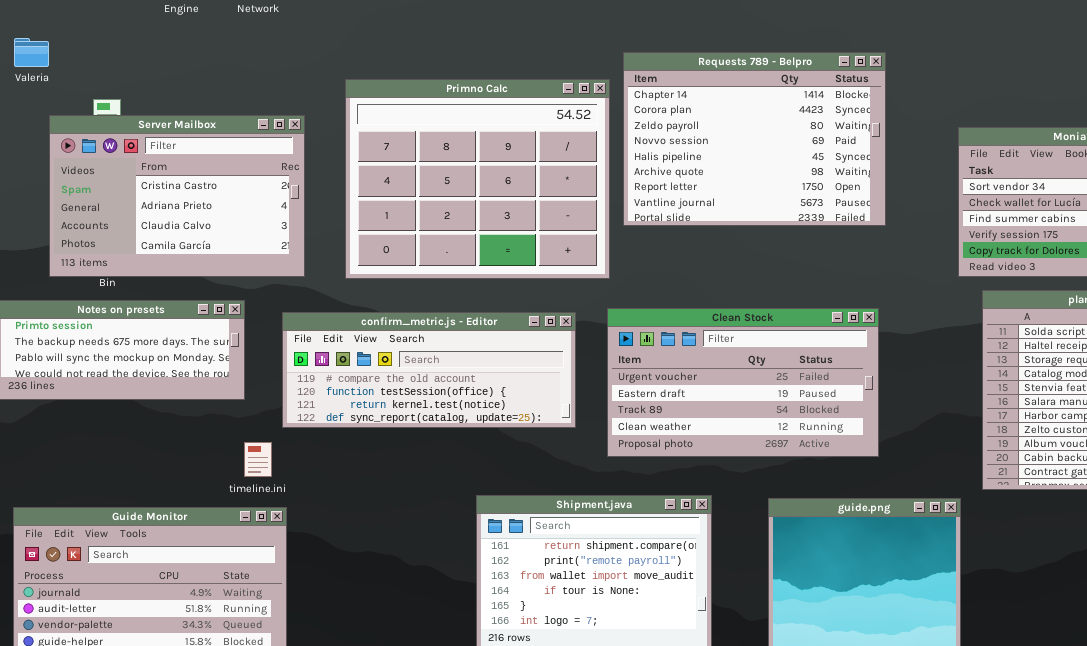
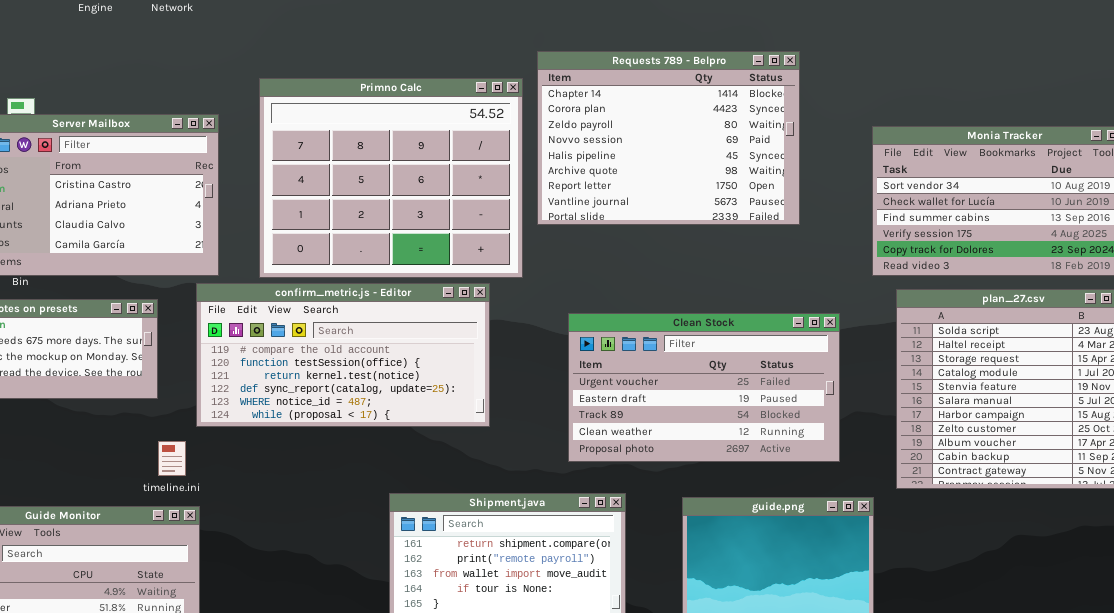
Clean Stock: [607,308,879,457] -> [568,313,840,462], moved
confirm_metric.js - Editor: [282,312,576,428] -> [196,283,490,427], resized

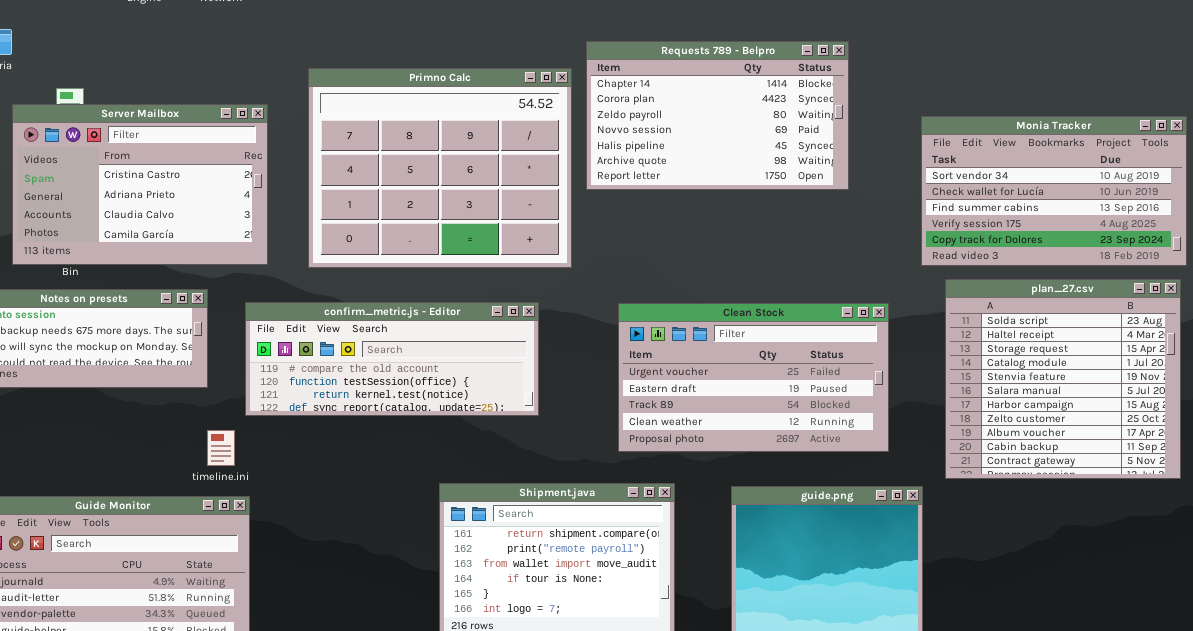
Requests 789 - Belpro: [537,51,800,225] -> [586,41,849,190], resized
confirm_metric.js - Editor: [196,283,490,427] -> [245,302,539,416], resized

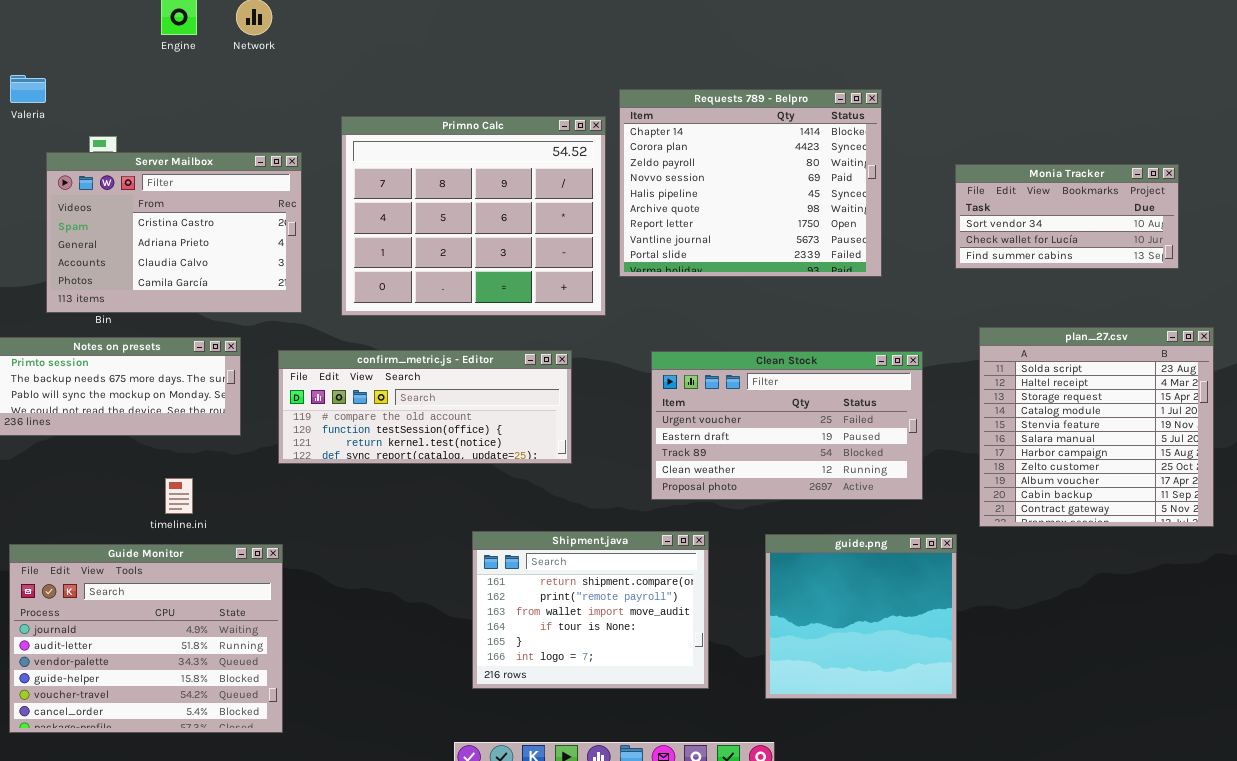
Requests 789 - Belpro: [586,41,849,190] -> [619,89,882,277], resized
Monia Tracker: [921,116,1187,266] -> [955,164,1179,269], resized
timeline.ini: [207,430,235,466] -> [165,478,193,514], moved

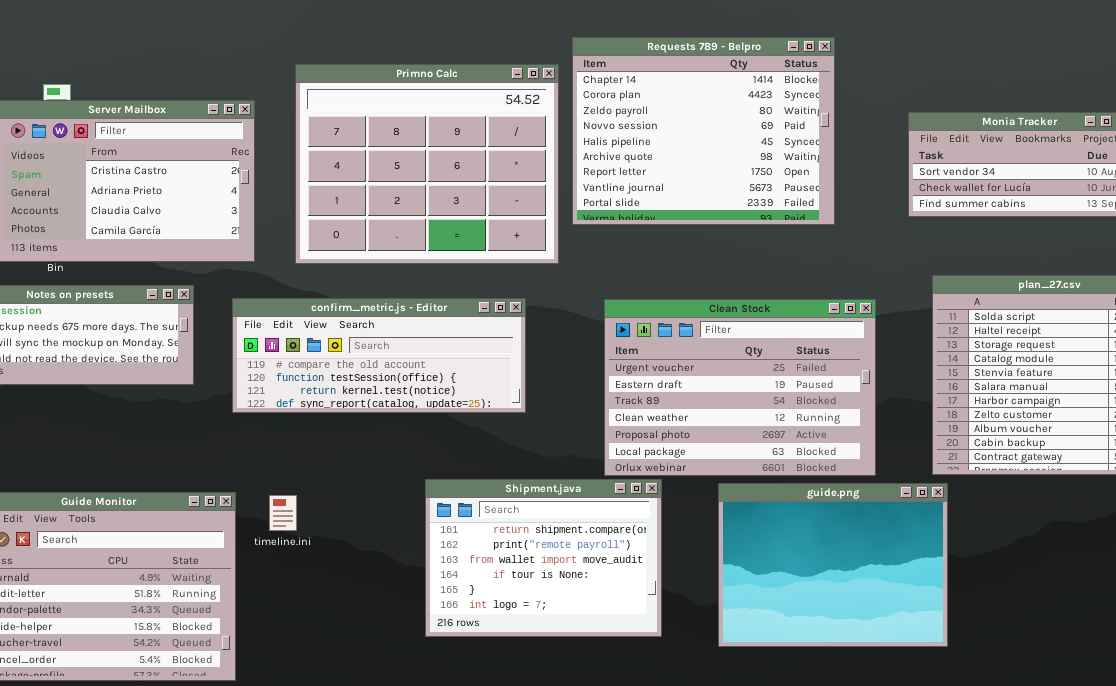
Clean Stock: [651,351,923,500] -> [604,299,876,476], resized
timeline.ini: [165,478,193,514] -> [269,495,297,531], moved
guide.png: [765,534,957,699] -> [718,483,948,647], resized

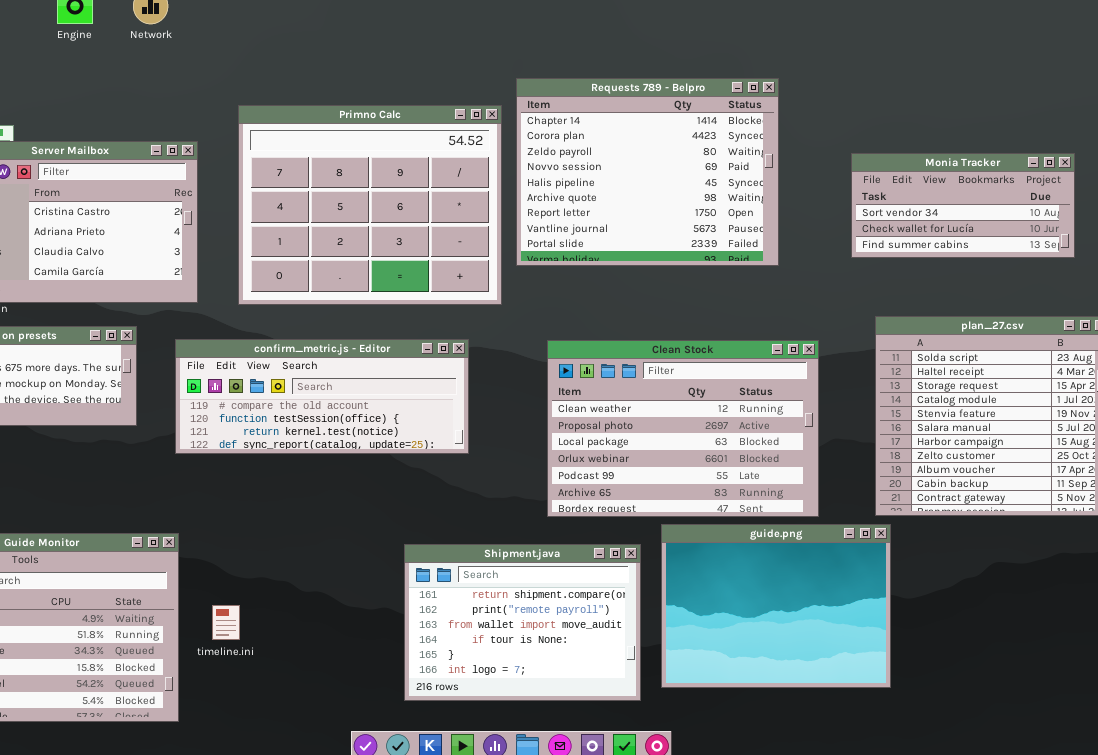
Clean Stock: [604,299,876,476] -> [547,340,819,517], scrolled down 3 rows
Shipment.java: [425,479,662,637] -> [404,544,641,701], moved
timeline.ini: [269,495,297,531] -> [212,605,240,640], moved

